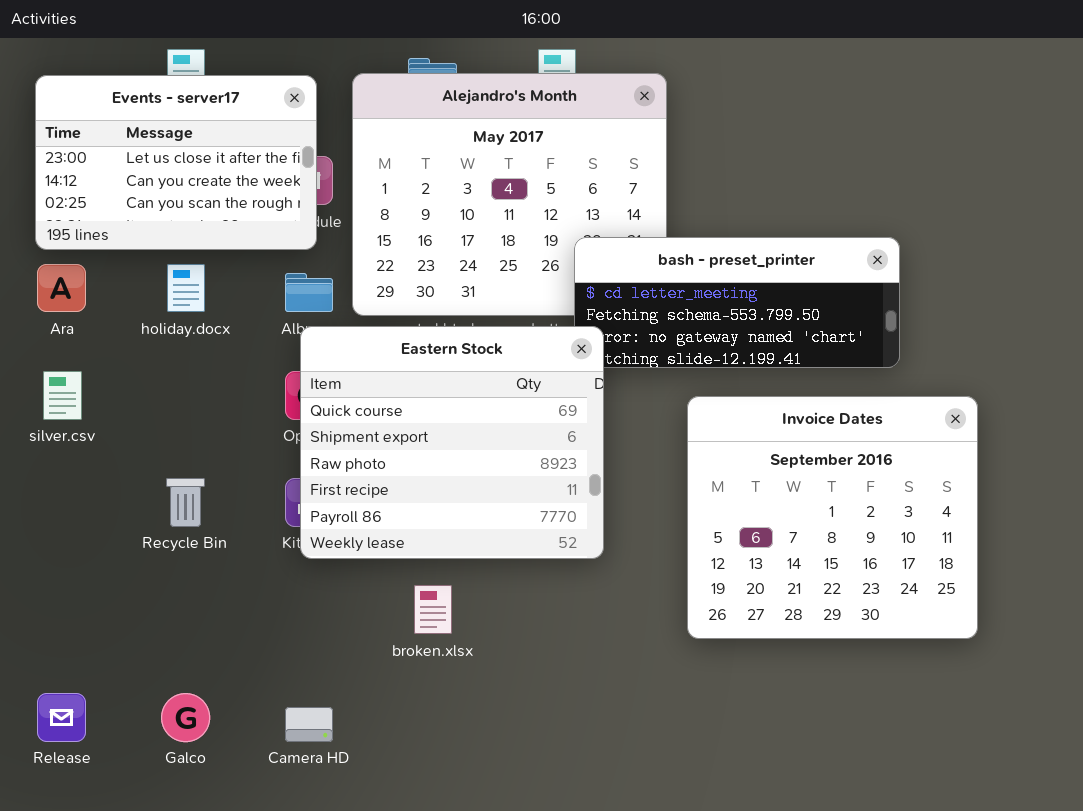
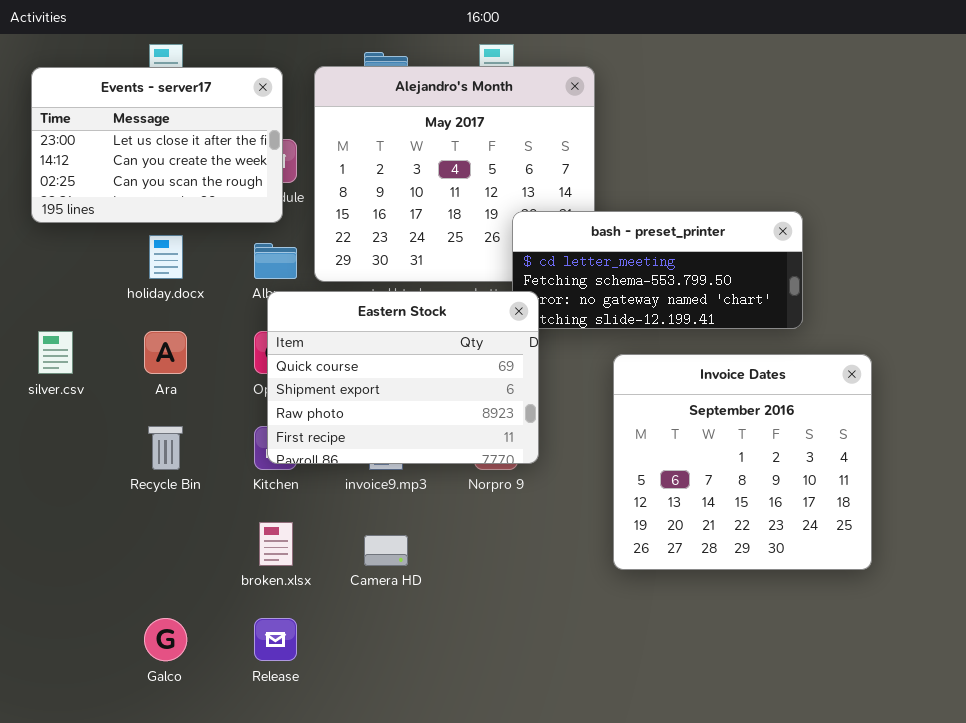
Ara: [37,264,86,312] -> [144,331,187,374], moved
Eastern Stock: [300,326,604,559] -> [267,291,539,464], resized
broken.xlsx: [414,585,452,634] -> [259,522,293,566], moved
Release: [37,693,86,742] -> [254,618,297,661], moved
Camera HD: [285,707,333,742] -> [364,535,408,566], moved

